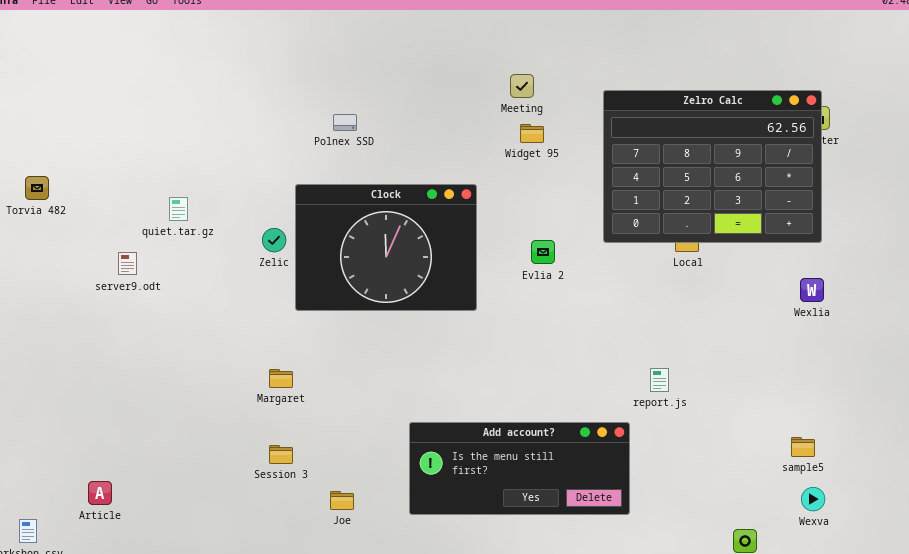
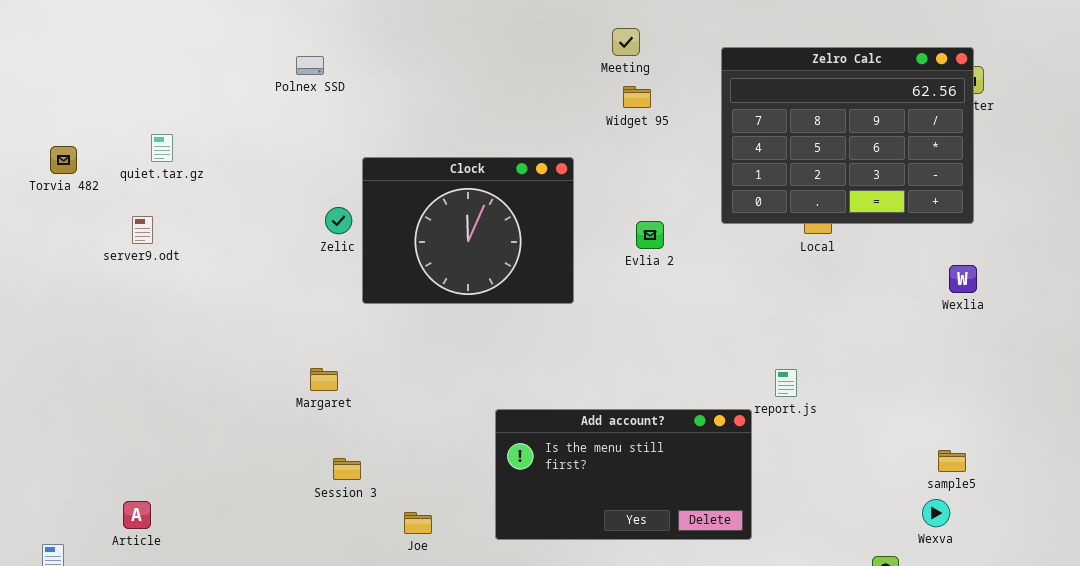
Polnex SSD: [333,114,357,131] -> [296,56,324,75], moved
quiet.tar.gz: [169,197,188,221] -> [151,134,173,162], moved
server9.odt: [118,252,137,275] -> [132,216,153,244], moved
Margaret: [269,369,293,388] -> [310,368,338,391], moved
Add account?: [409,422,630,515] -> [495,409,752,540], resized
Wexva: [801,487,825,511] -> [922,499,950,527], moved

